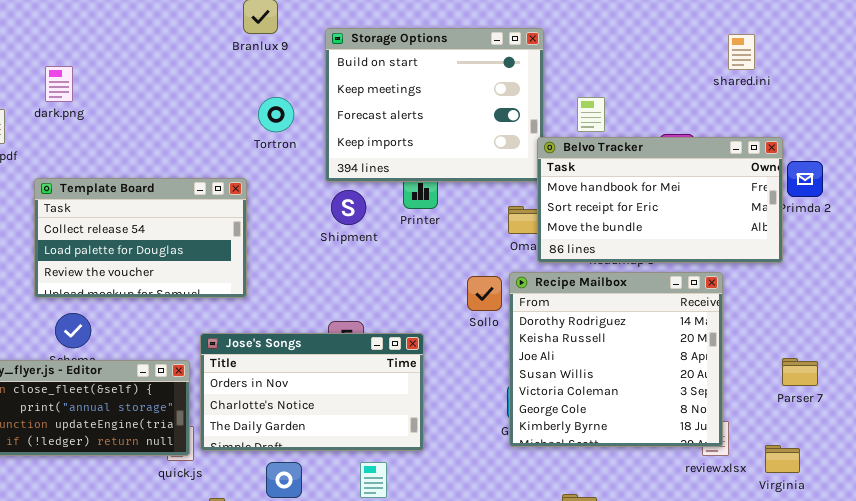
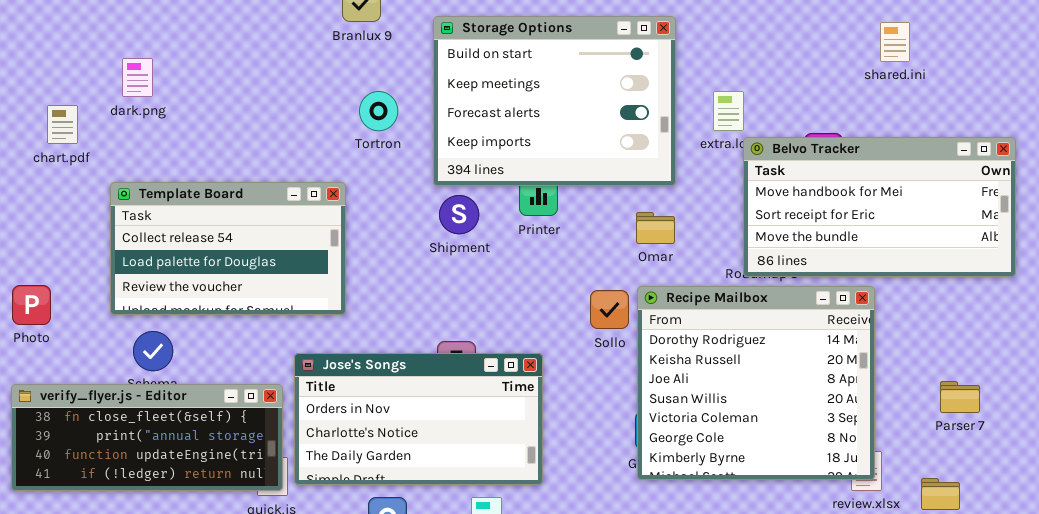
Belvo Tracker: [537,137,783,263] -> [743,137,1016,277], moved

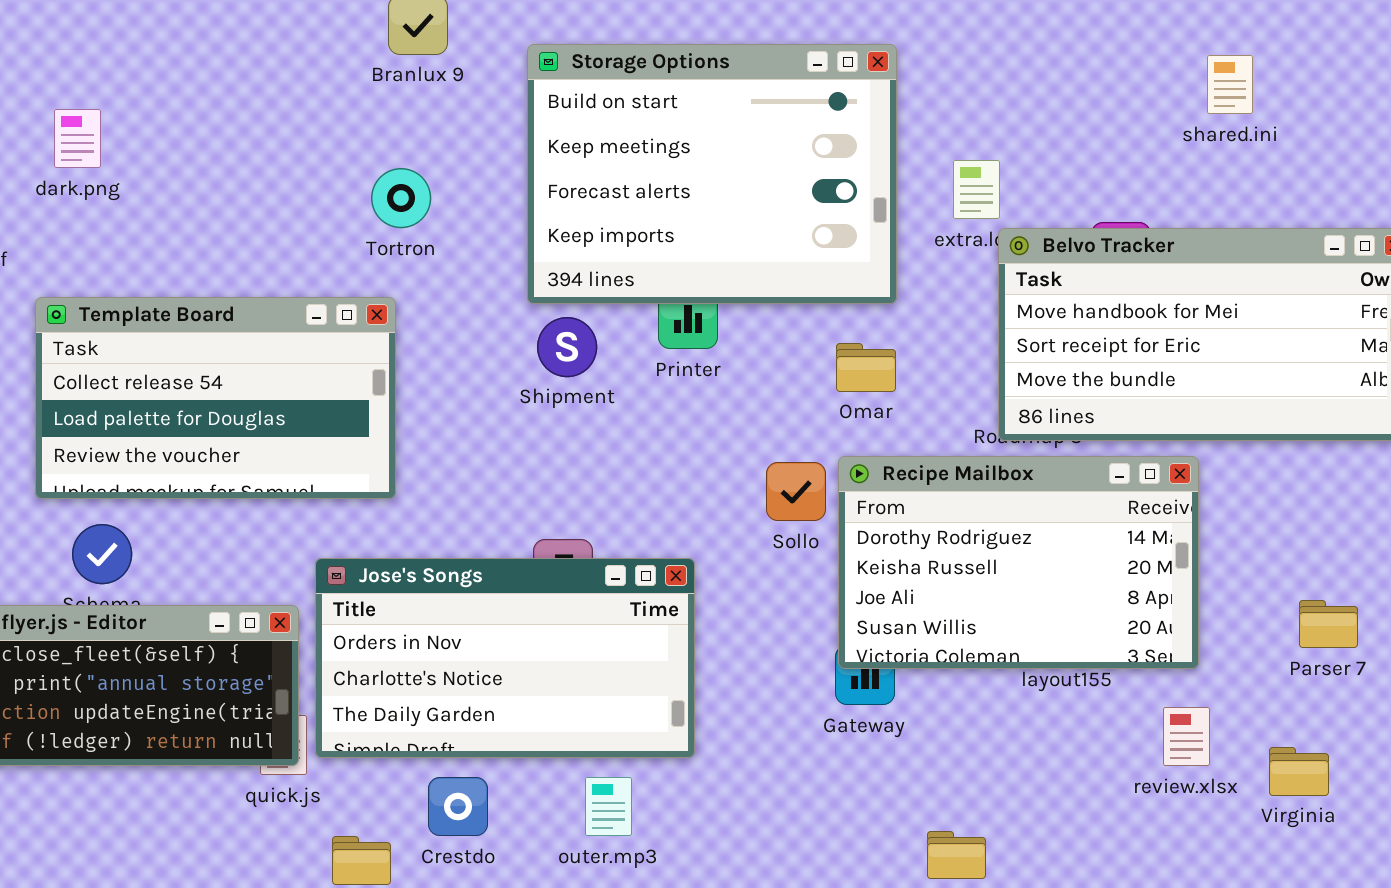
Tortron: [359,91,398,131] -> [371,168,431,228], moved
Recipe Mailbox: [637,286,875,480] -> [838,456,1199,669], resized

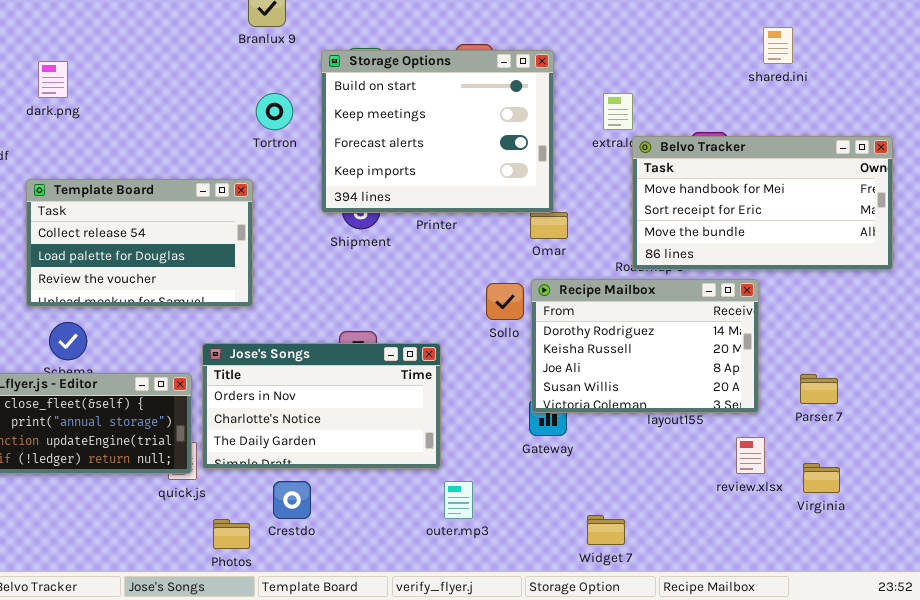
Storage Options: [527,44,897,304] -> [321,50,554,213], moved
Tortron: [371,168,431,228] -> [256,93,293,130], moved
Parser 7: [1299,600,1358,648] -> [800,374,838,404], moved
outer.mp3: [585,777,632,836] -> [444,481,473,519], moved

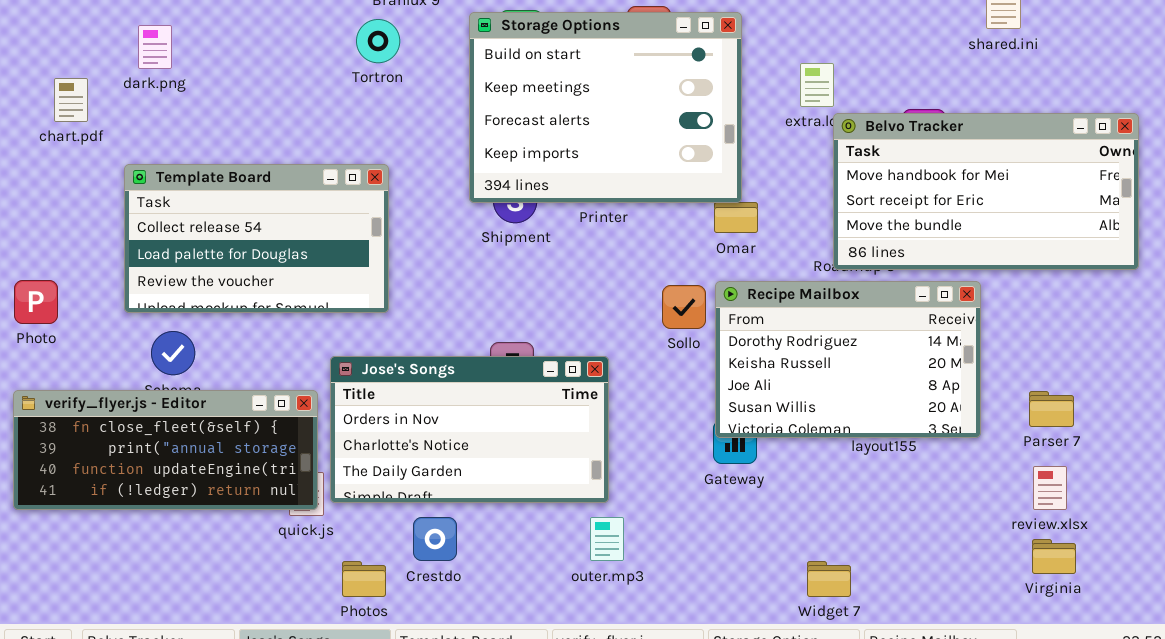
Tortron: [256,93,293,130] -> [356,19,400,63], moved
review.xlsx: [736,437,765,474] -> [1033,466,1067,510], moved
Virginia: [803,463,840,493] -> [1032,539,1076,574], moved
outer.mp3: [444,481,473,519] -> [590,517,624,561], moved
Widget 7: [587,515,625,545] -> [807,561,851,597], moved

